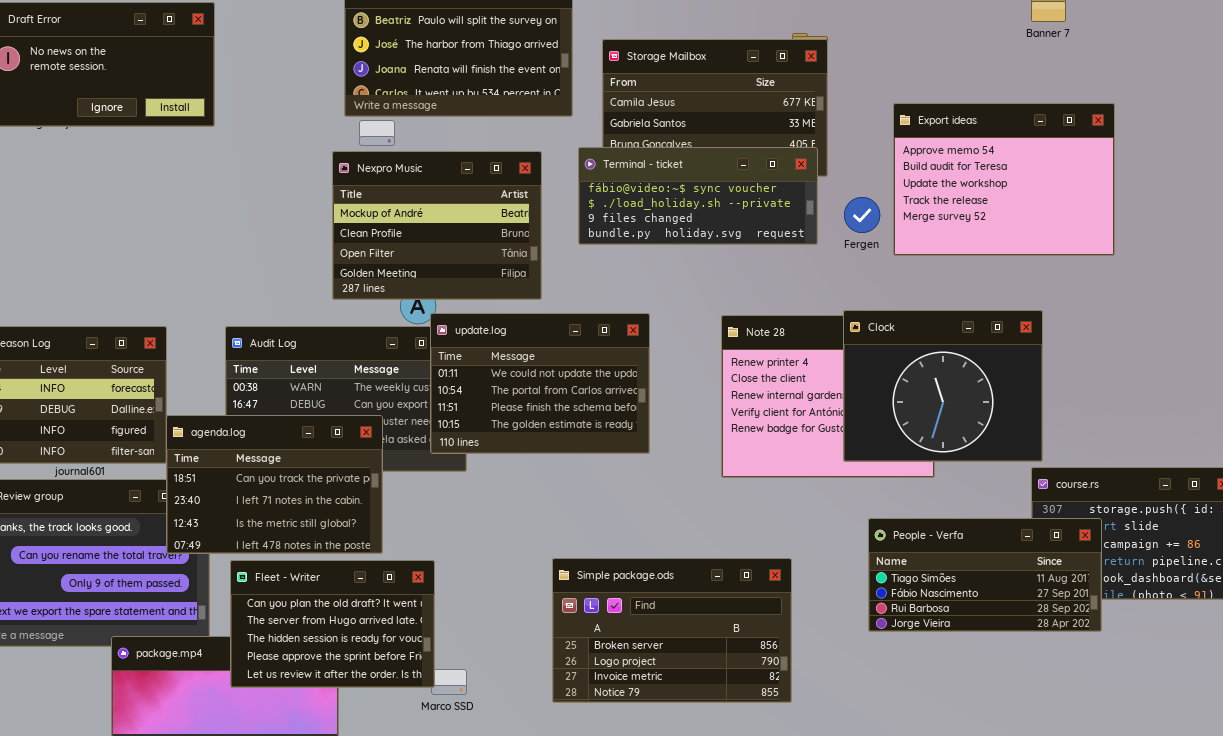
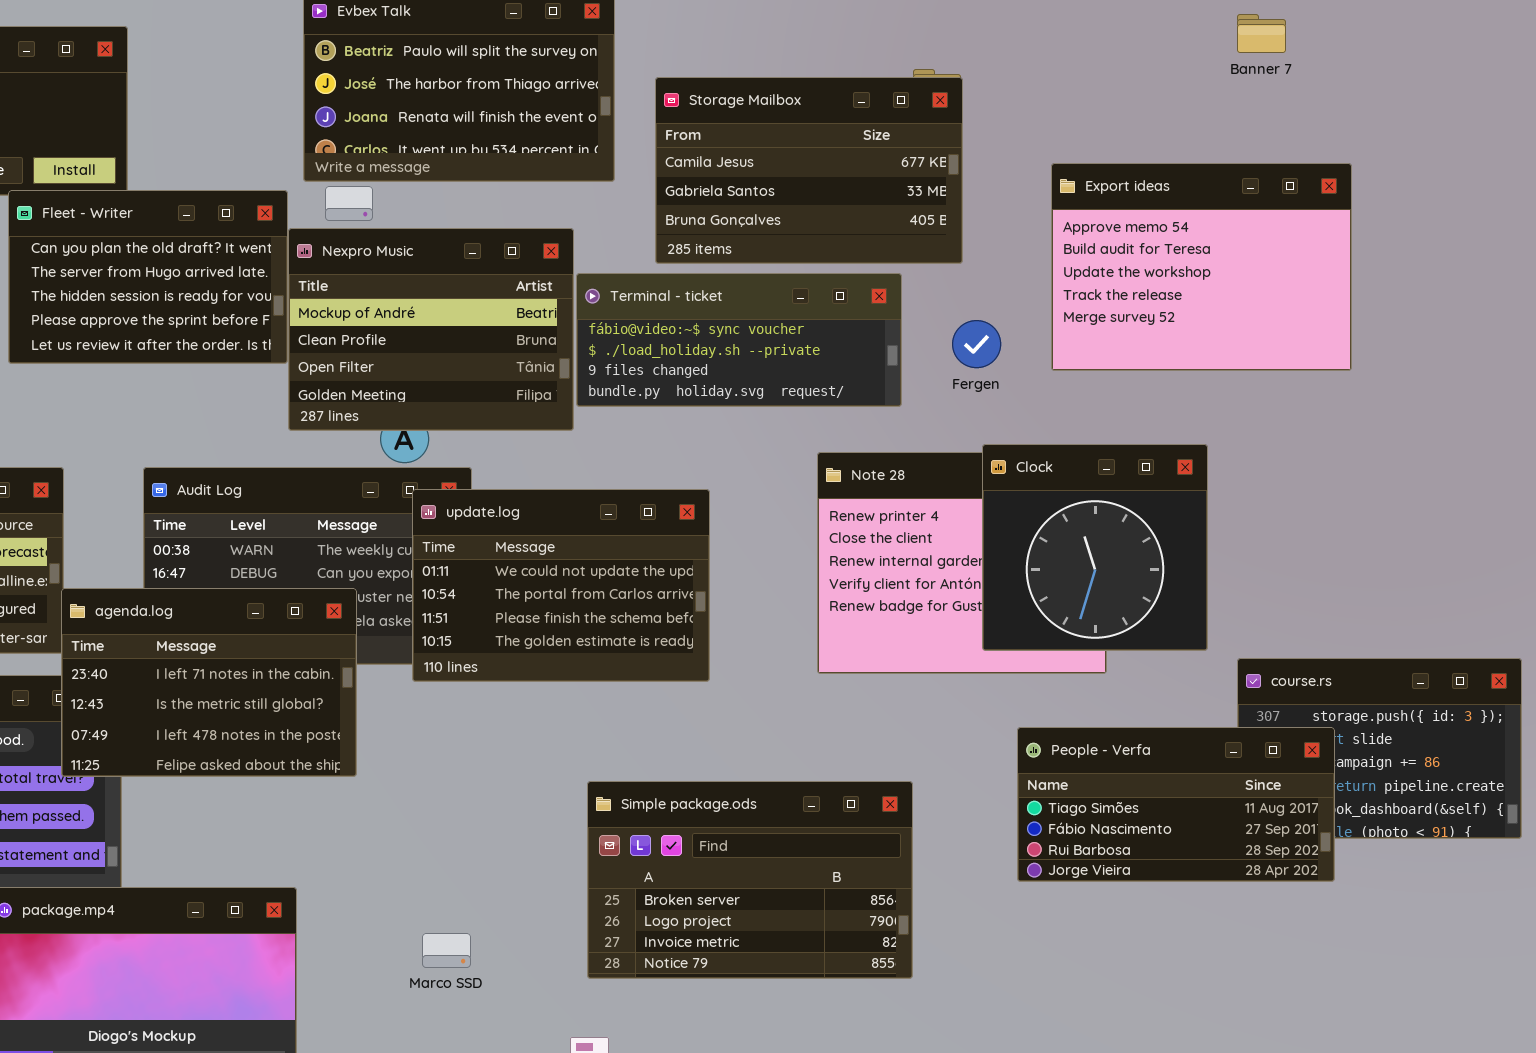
Terminal - ticket: [578,147,818,245] -> [576,273,902,407], moved
Fergen: [844,197,880,233] -> [952,320,1001,368], moved
Clock: [843,310,1043,462] -> [982,444,1208,651], resized
update.log: [430,313,650,454] -> [412,489,710,682], moved
agenda.log: [166,415,383,554] -> [61,588,357,777], scrolled down 1 row
Fleet - Writer: [230,560,435,688] -> [8,190,288,364], moved

